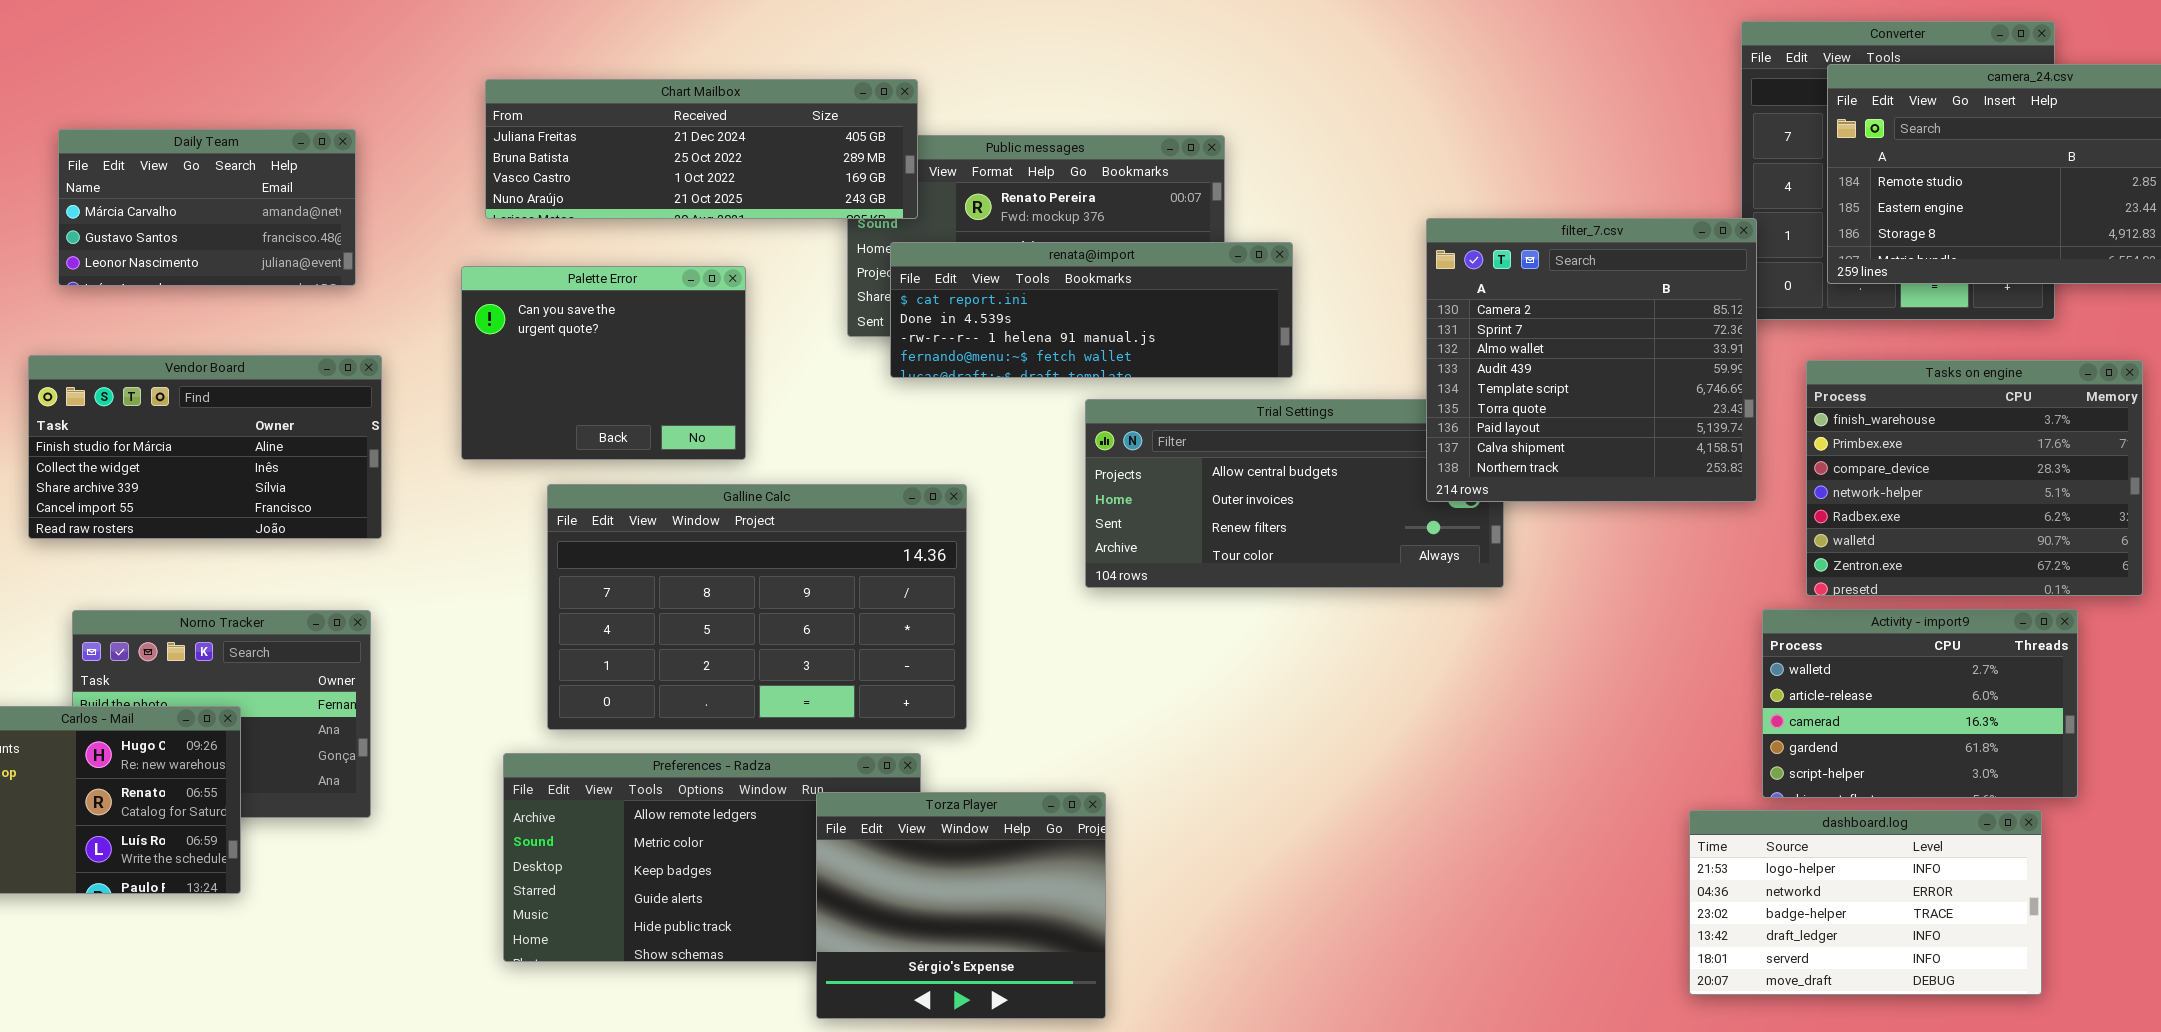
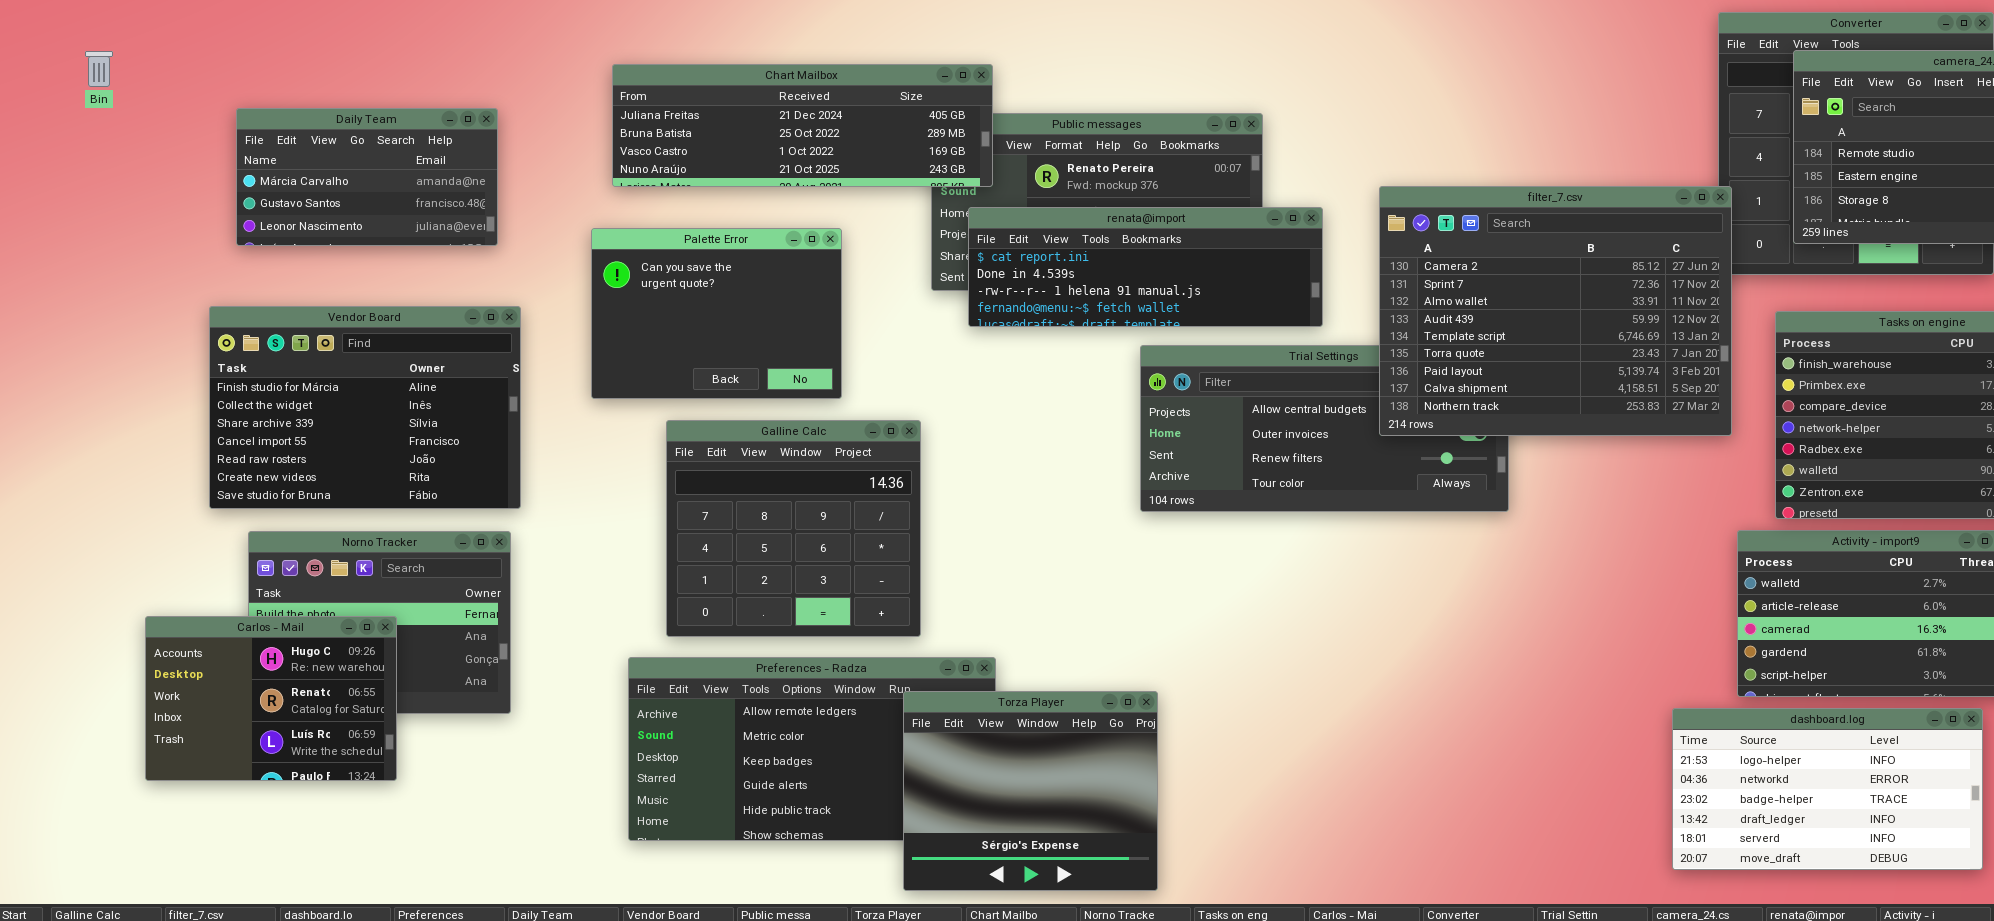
filter_7.csv: [1426,218,1757,502] -> [1379,186,1732,436], resized
Vendor Board: [28,355,382,539] -> [209,306,521,509], resized
Galline Calc: [547,484,967,730] -> [666,420,921,637], resized

